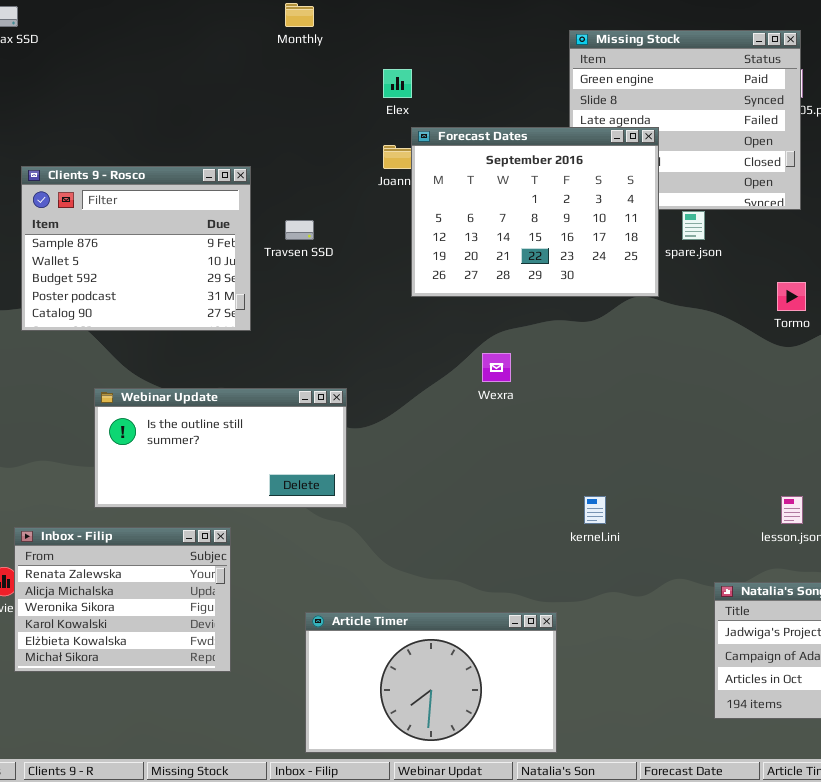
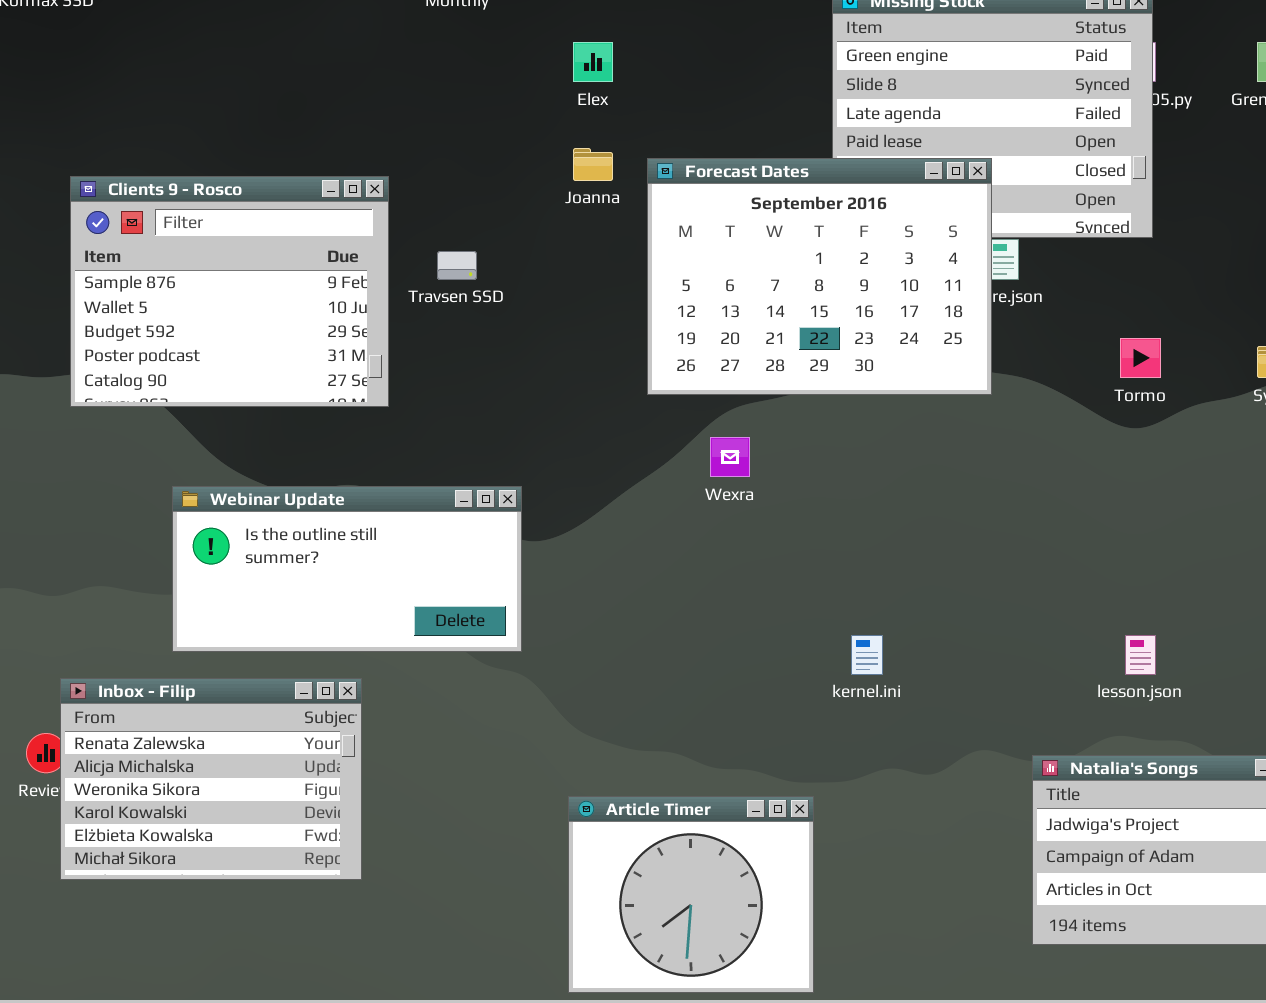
Forecast Dates: [411,127,659,297] -> [647,158,992,395], moved
Article Timer: [305,612,557,753] -> [568,796,814,993], resized

